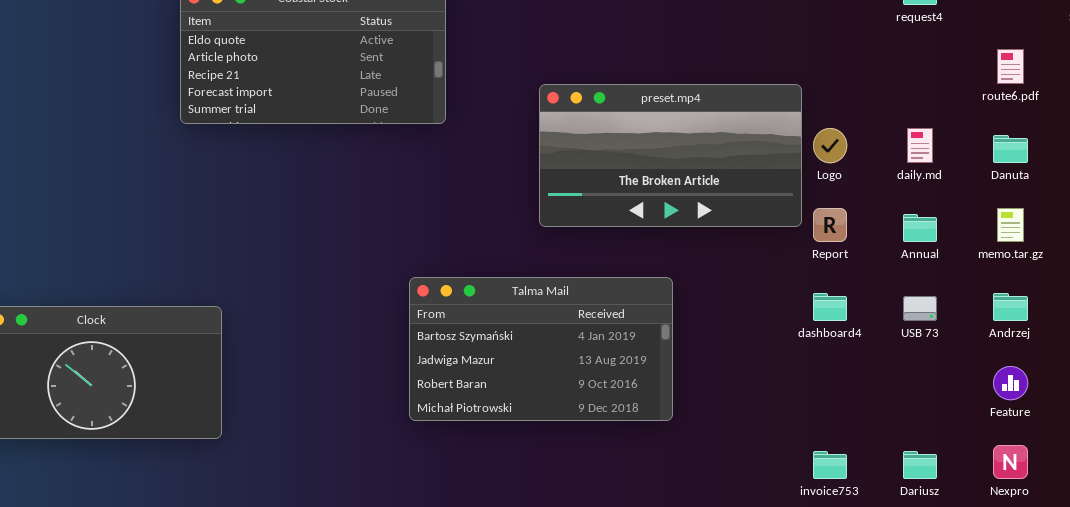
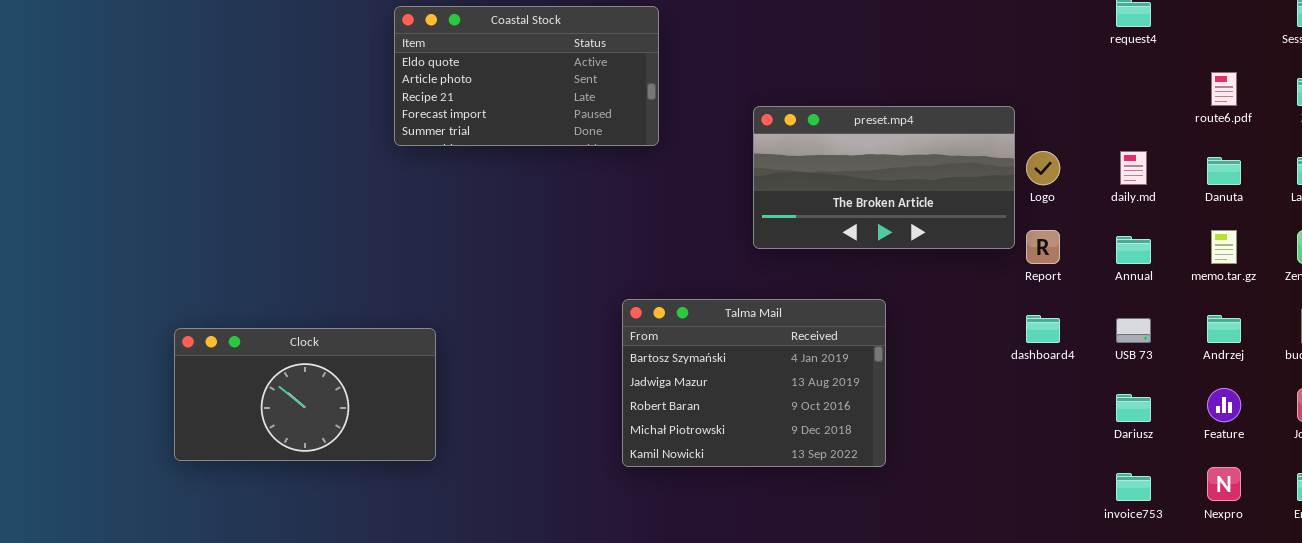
Talma Mail: [409,277,673,421] -> [622,299,886,467], resized
invoice753: [813,451,847,479] -> [1116,473,1151,501], moved
Dariusz: [903,451,937,479] -> [1116,394,1151,422], moved

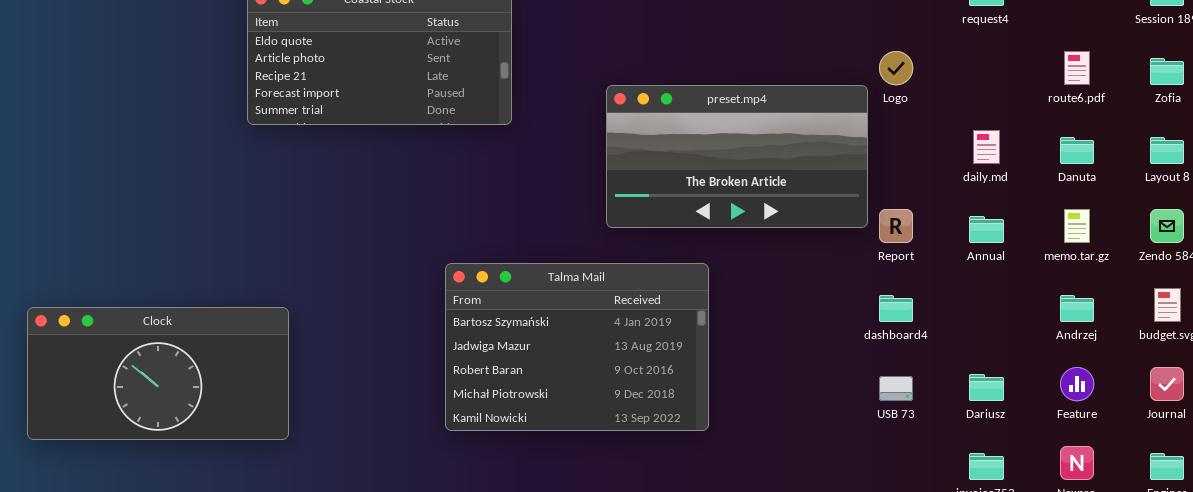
Logo: [1026,151,1060,185] -> [879,51,913,85], moved
Talma Mail: [622,299,886,467] -> [445,263,709,431], moved
USB 73: [1116,318,1151,343] -> [879,376,913,401], moved

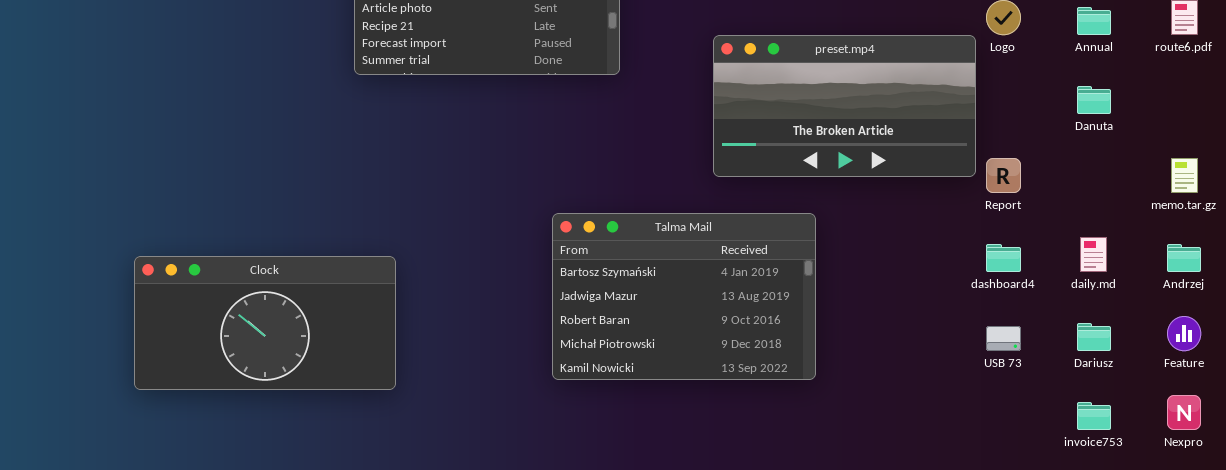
daily.md: [973,130,1000,164] -> [1080,237,1107,272], moved
Danuta: [1060,137,1094,164] -> [1077,86,1111,114], moved
Annual: [969,216,1004,243] -> [1077,7,1111,35], moved

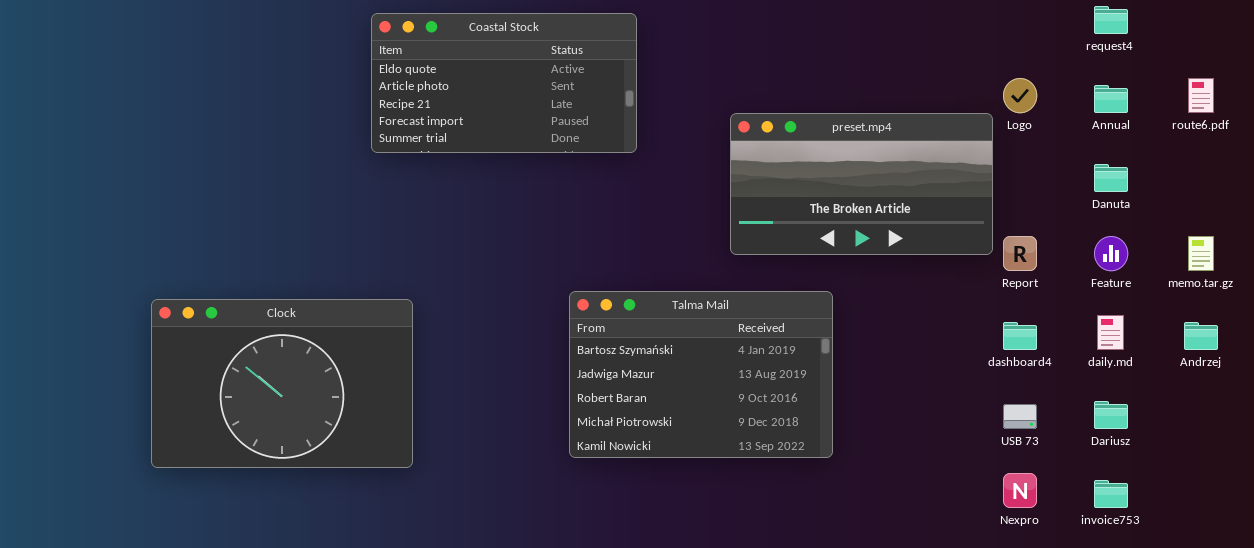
Clock: [134,256,396,390] -> [151,299,413,468], resized
Feature: [1167,316,1201,351] -> [1094,236,1128,271], moved
Nexpro: [1167,395,1201,430] -> [1003,473,1037,508], moved

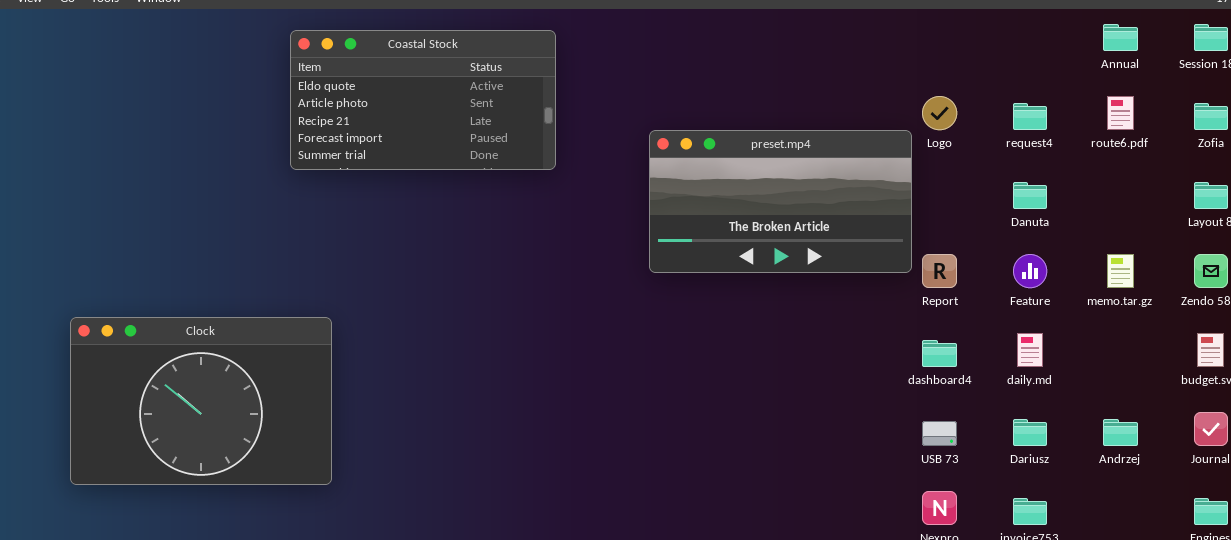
request4: [1094,6,1128,34] -> [1013,103,1047,130], moved
Annual: [1094,85,1128,113] -> [1103,24,1138,51], moved
Talma Mail: [569,291,833,458] -> none, closed
Andrzej: [1184,322,1218,350] -> [1103,419,1138,446], moved

